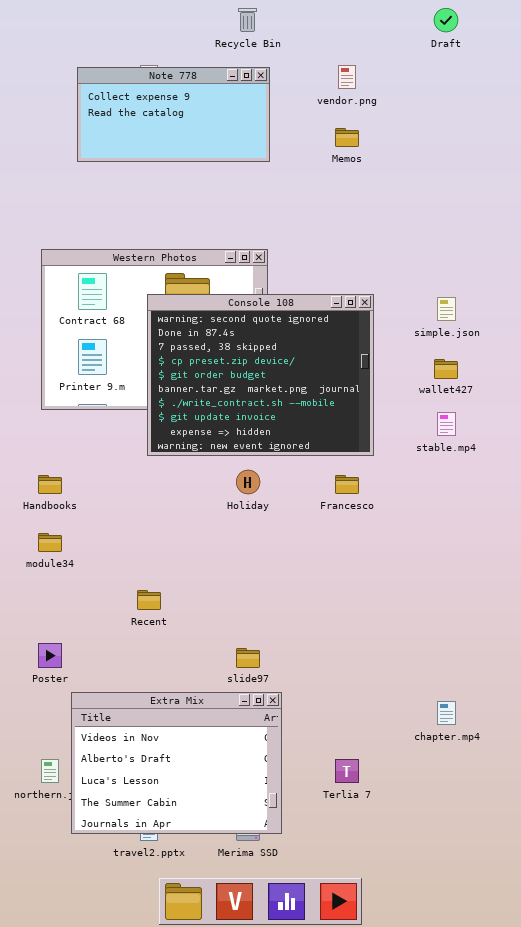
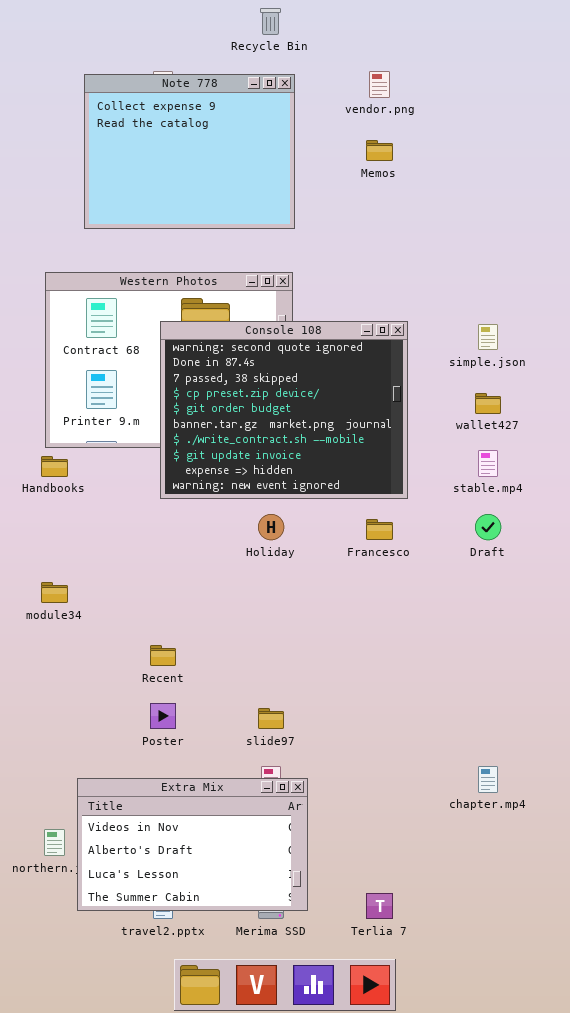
Draft: [434,8,458,32] -> [475,514,501,540], moved
Note 778: [77,67,270,162] -> [84,74,295,229], resized
Handbooks: [38,475,62,494] -> [41,456,68,477], moved
Poster: [38,643,62,668] -> [150,703,176,729], moved
Extra Mix: [71,692,282,834] -> [77,778,308,911], resized
Terlia 7: [335,759,359,783] -> [366,893,393,919], moved

